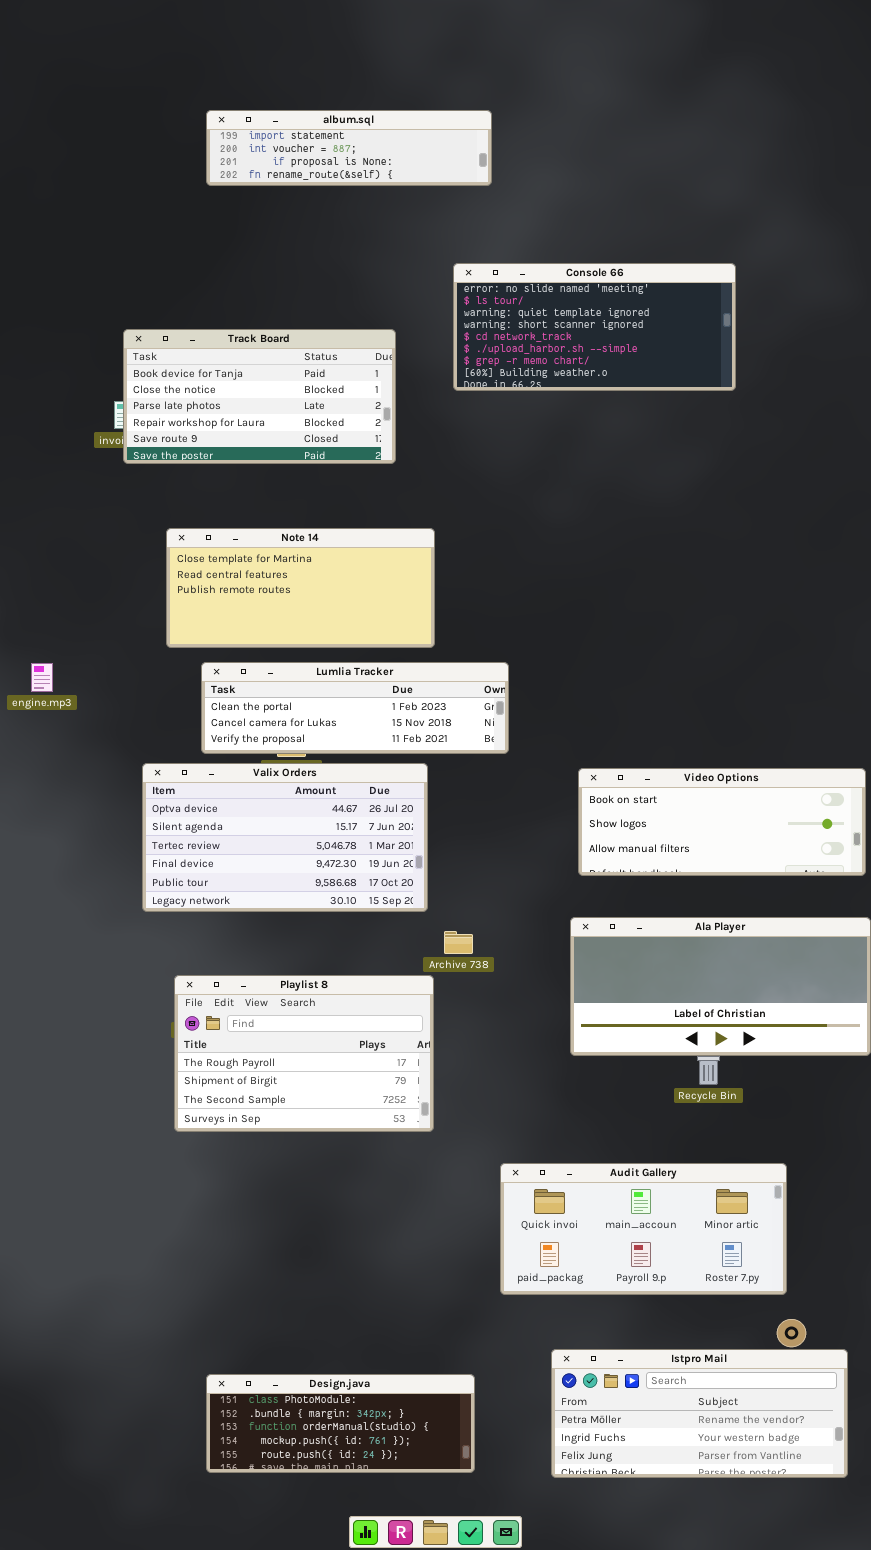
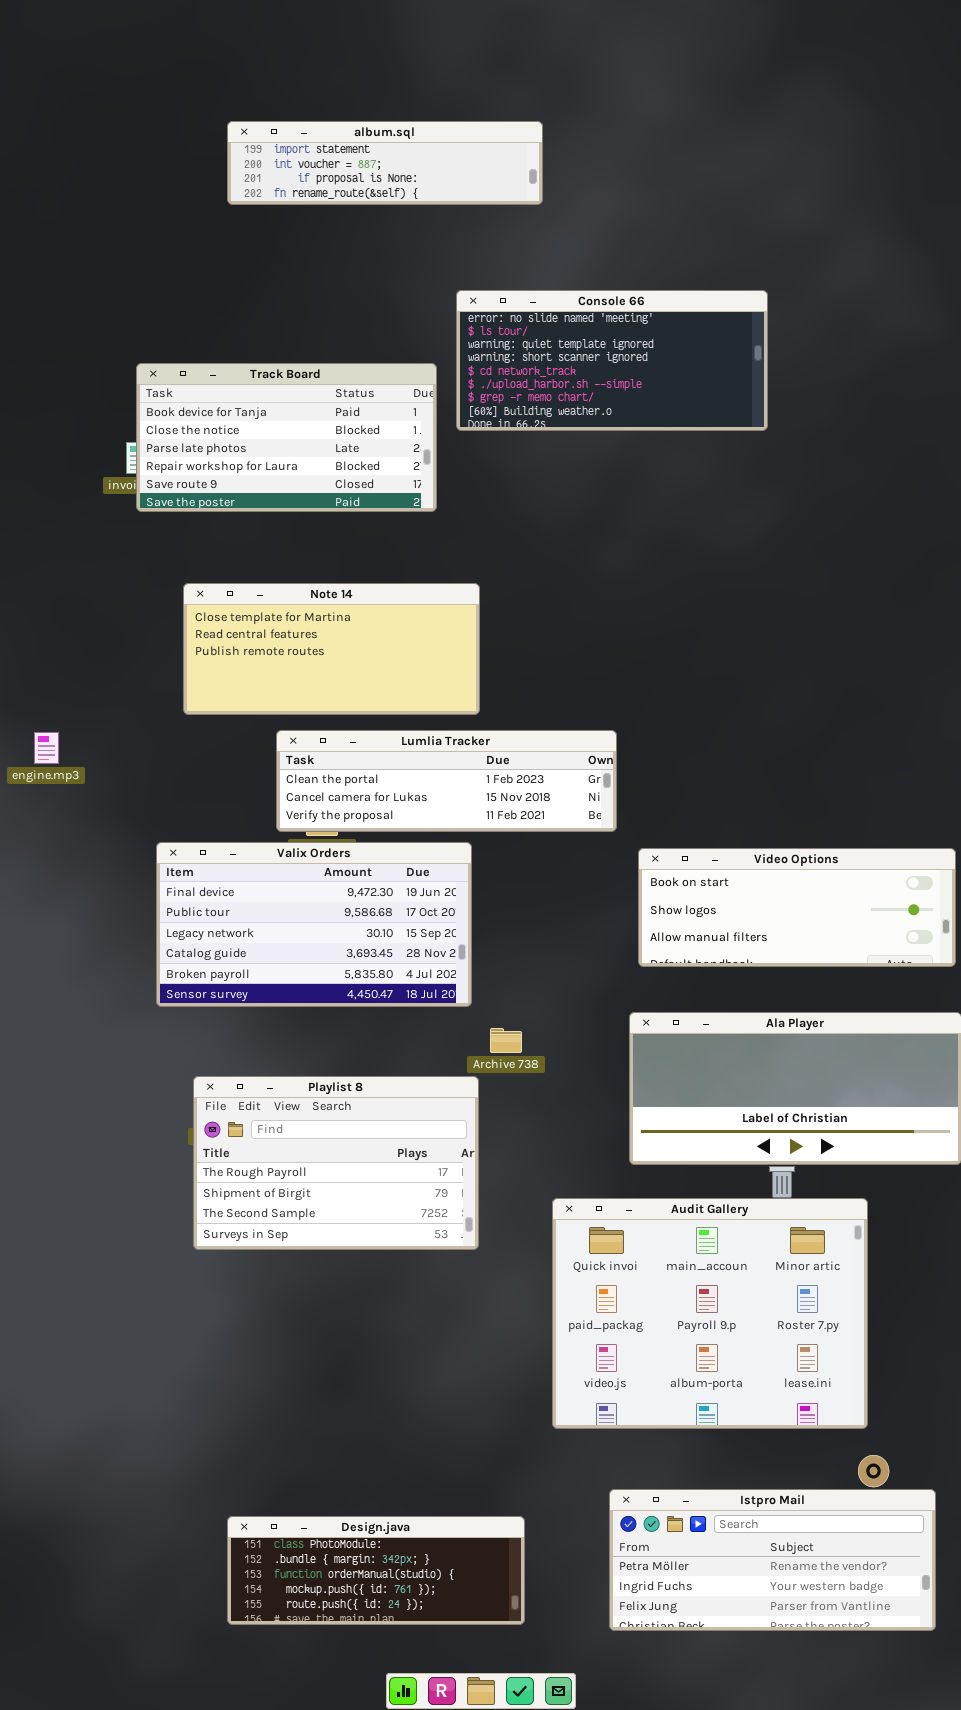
Console 66: [453,263,736,391] -> [456,290,768,431], moved
Lumlia Tracker: [201,662,509,754] -> [276,730,617,832], moved
Valix Orders: [142,763,428,912] -> [156,842,472,1007], scrolled down 3 rows
Audit Gallery: [500,1163,787,1295] -> [552,1198,868,1429], resized

